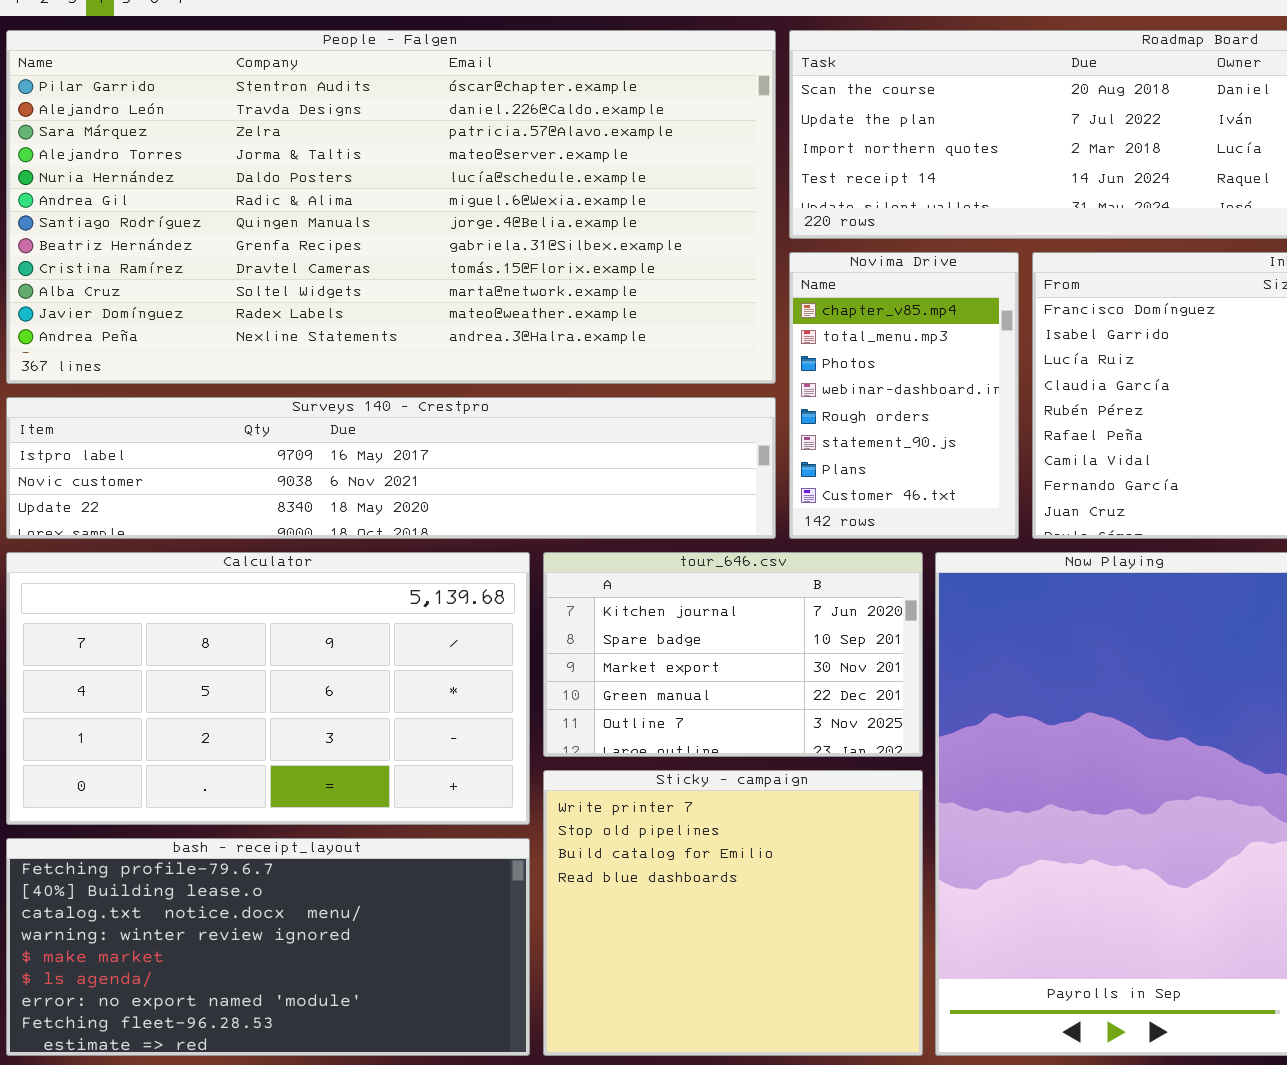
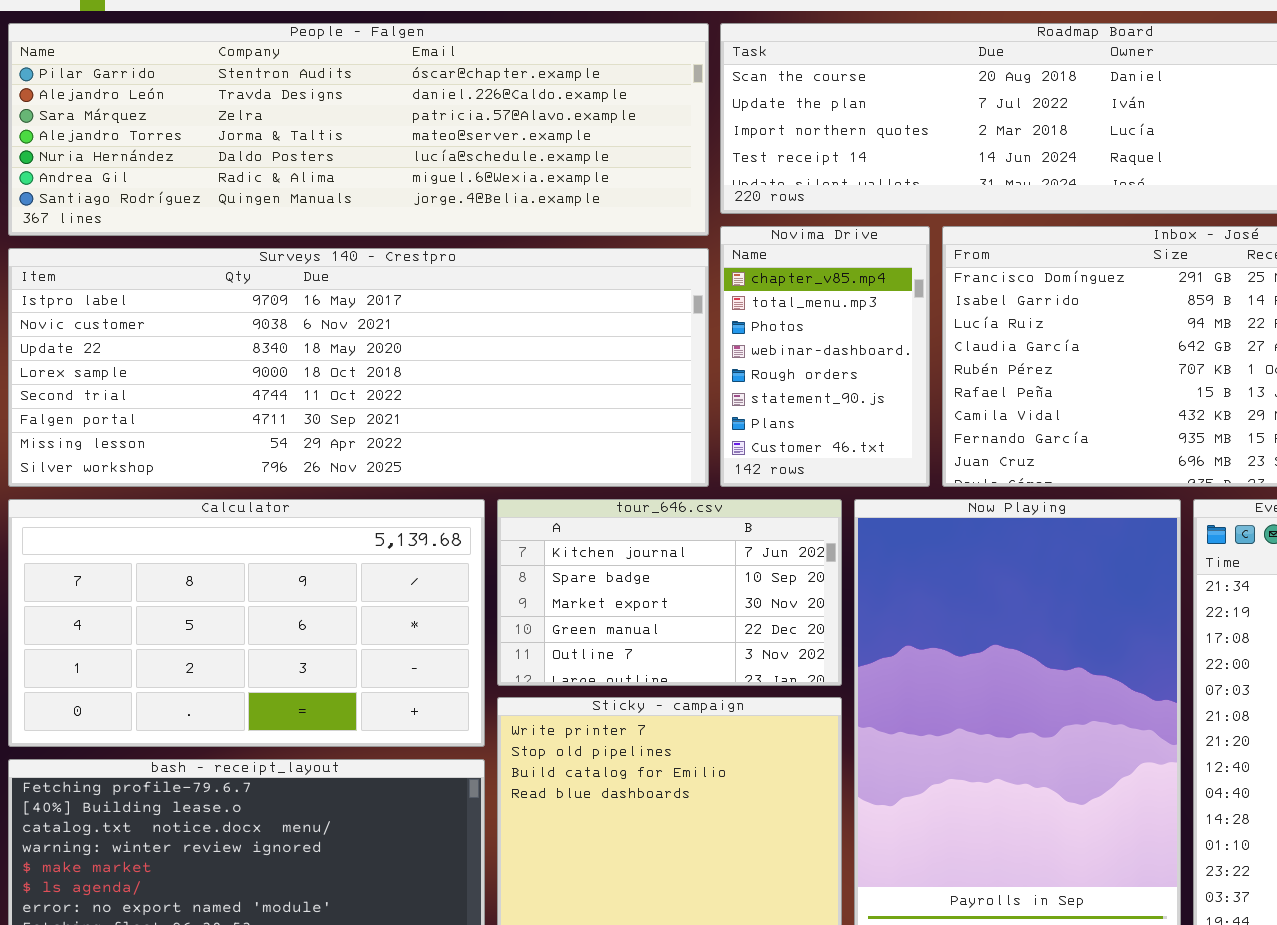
People - Falgen: [6,30,776,384] -> [8,23,709,236], resized
Surveys 140 - Crestpro: [6,397,776,539] -> [8,248,709,487], resized

